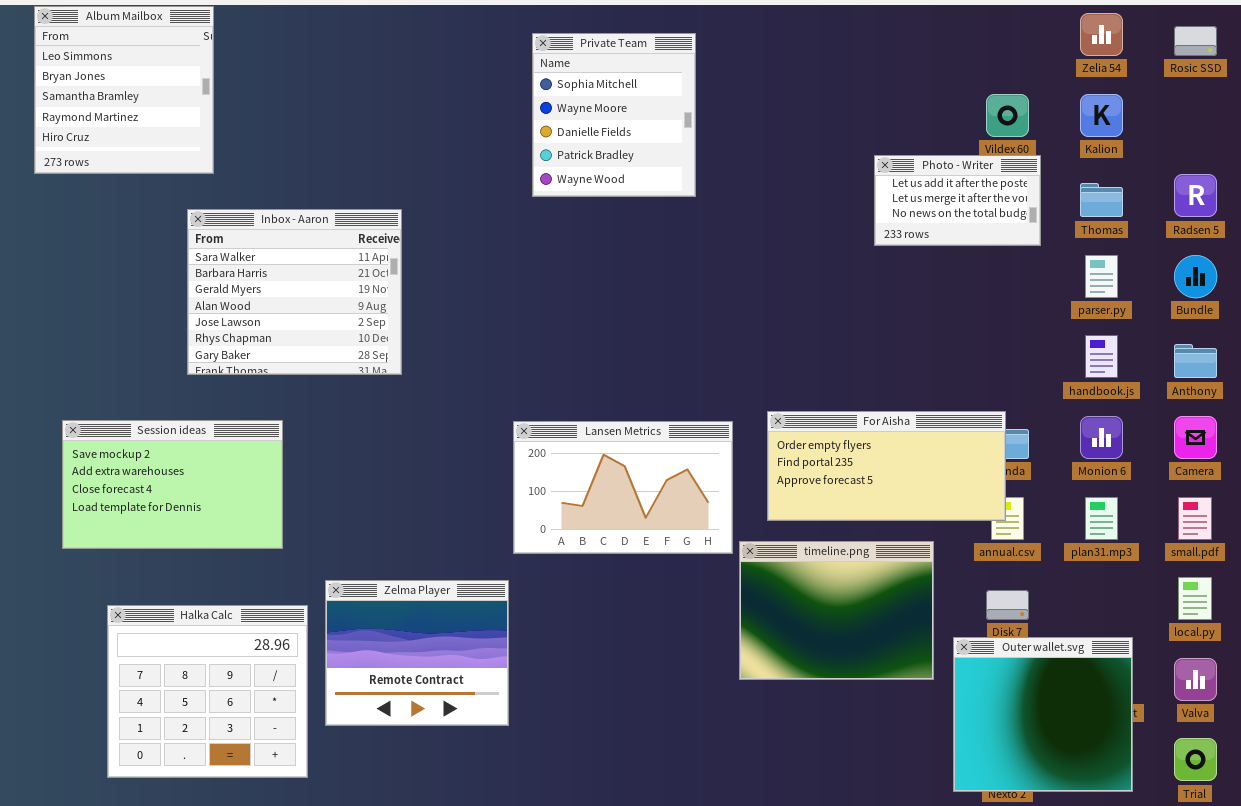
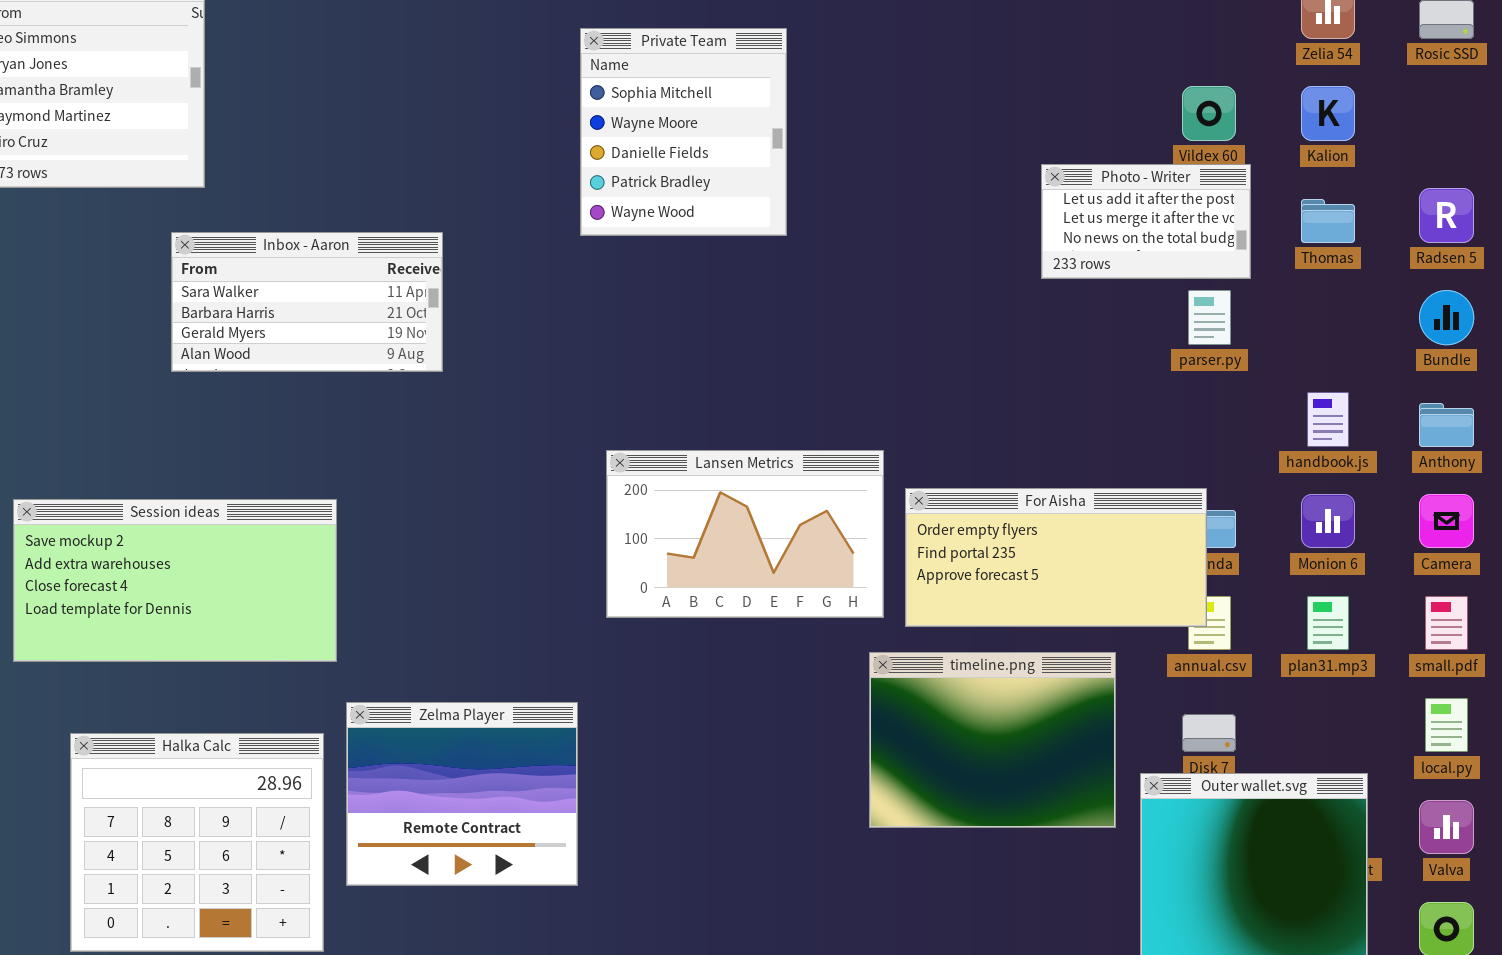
Private Team: [532,33,696,197] -> [580,28,787,236], moved
Inbox - Aaron: [187,209,402,375] -> [171,232,443,372], resized
parser.py: [1085,255,1118,298] -> [1188,290,1231,345], moved
Session ideas: [62,420,283,549] -> [13,499,337,662], resized
Lansen Metrics: [513,421,733,554] -> [606,450,884,618], moved

